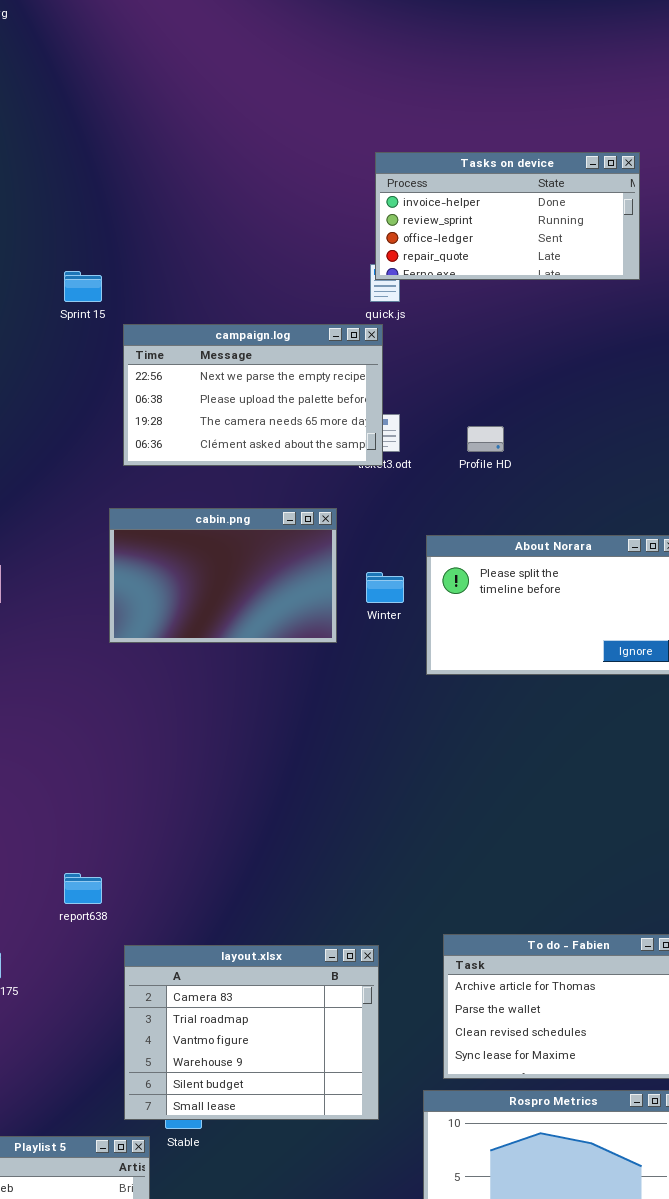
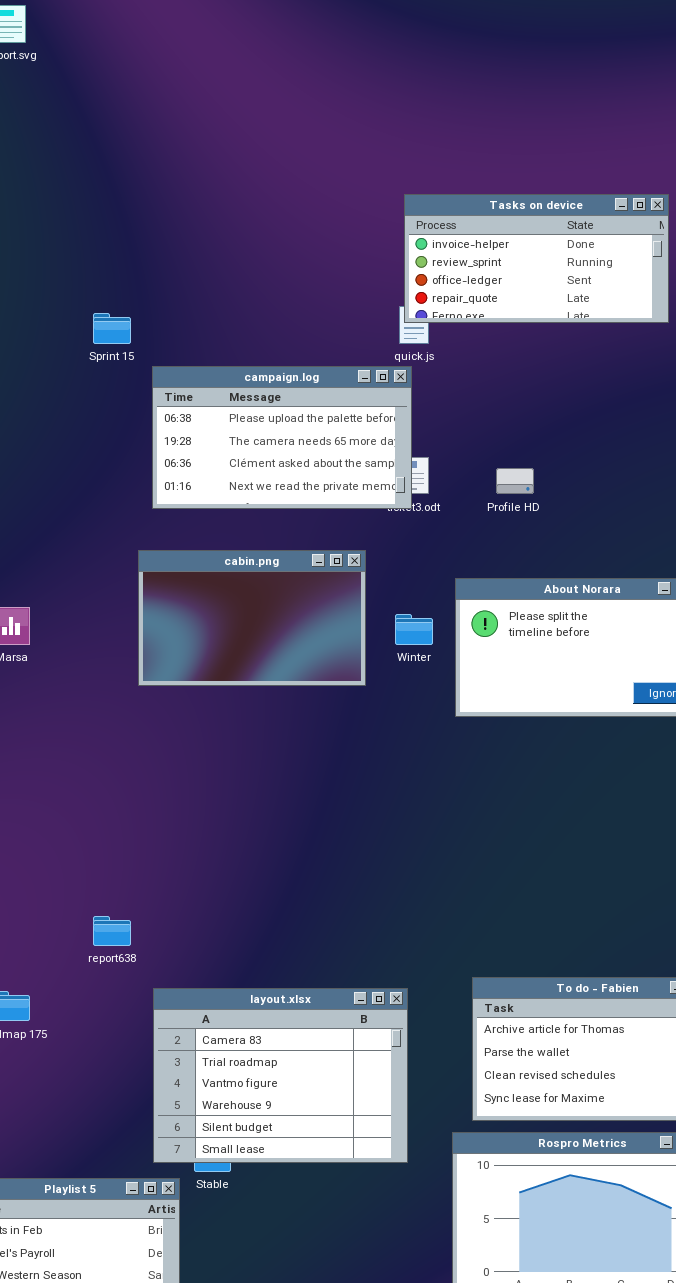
campaign.log: [123,324,383,466] -> [152,366,412,509], scrolled down 1 row

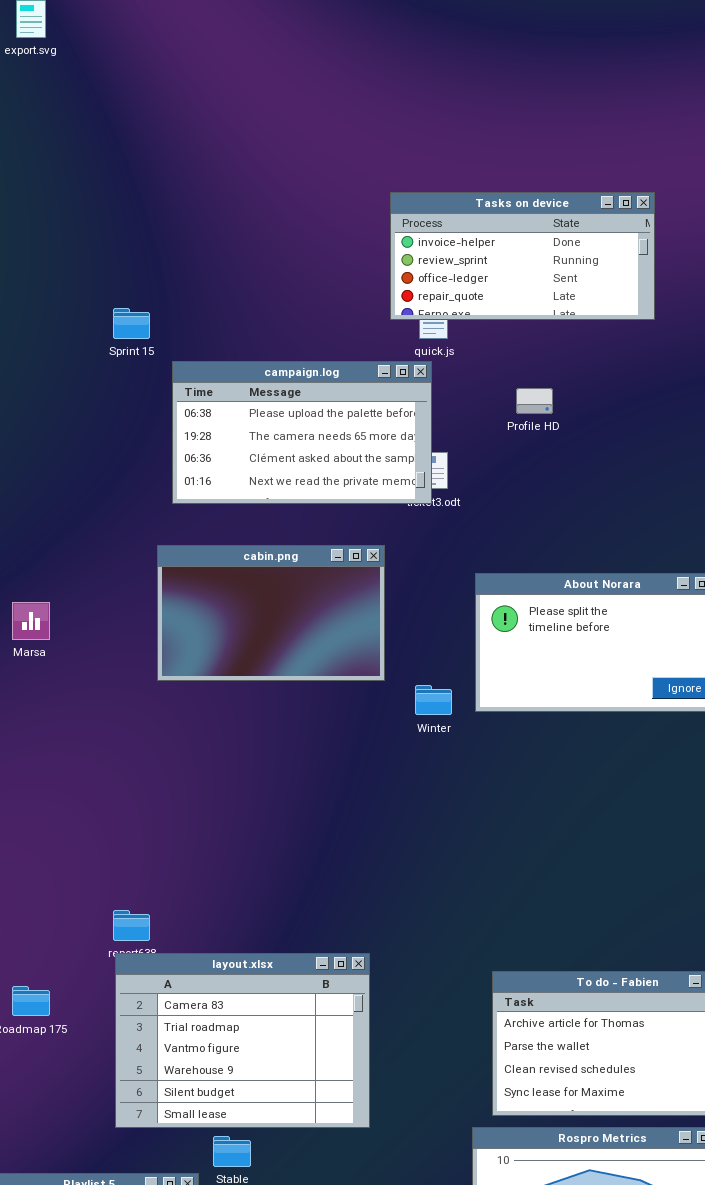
Tasks on device: [404,194,669,323] -> [390,192,655,320], moved
Profile HD: [496,468,534,494] -> [516,388,553,414], moved
Winter: [395,614,433,645] -> [415,685,452,715], moved
layout.xlsx: [153,988,408,1163] -> [115,953,370,1128], moved

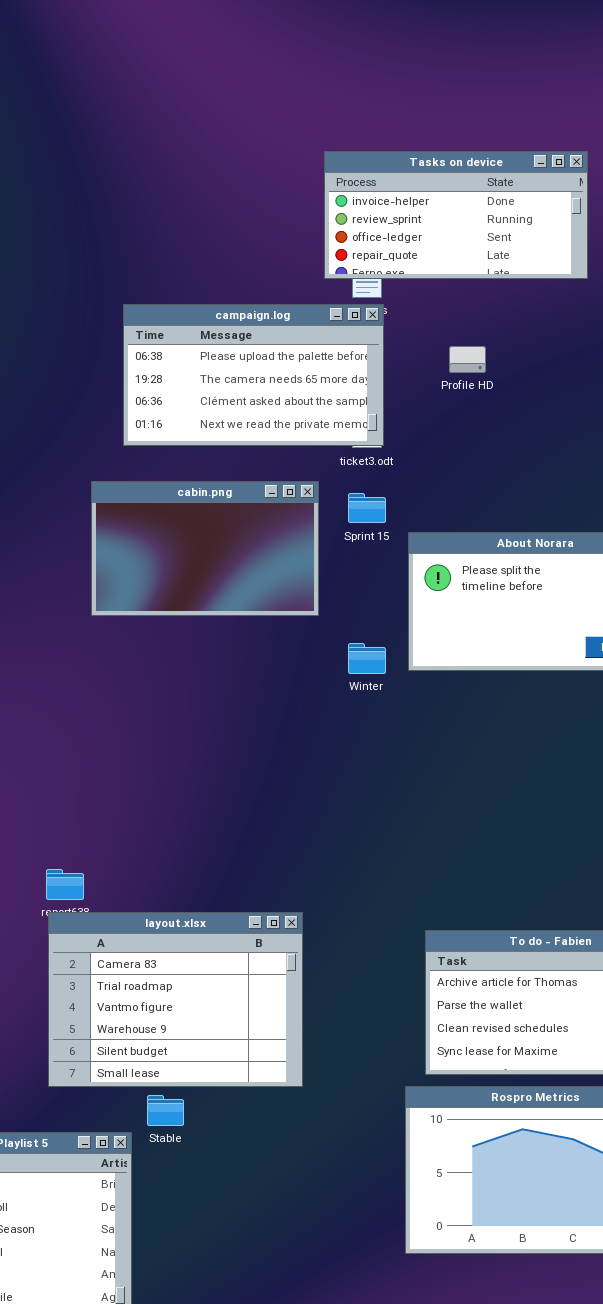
Sprint 15: [113,308,150,339] -> [348,493,386,523], moved
campaign.log: [172,361,432,504] -> [123,304,384,446], moved
cabin.png: [157,545,385,681] -> [91,481,319,616], moved

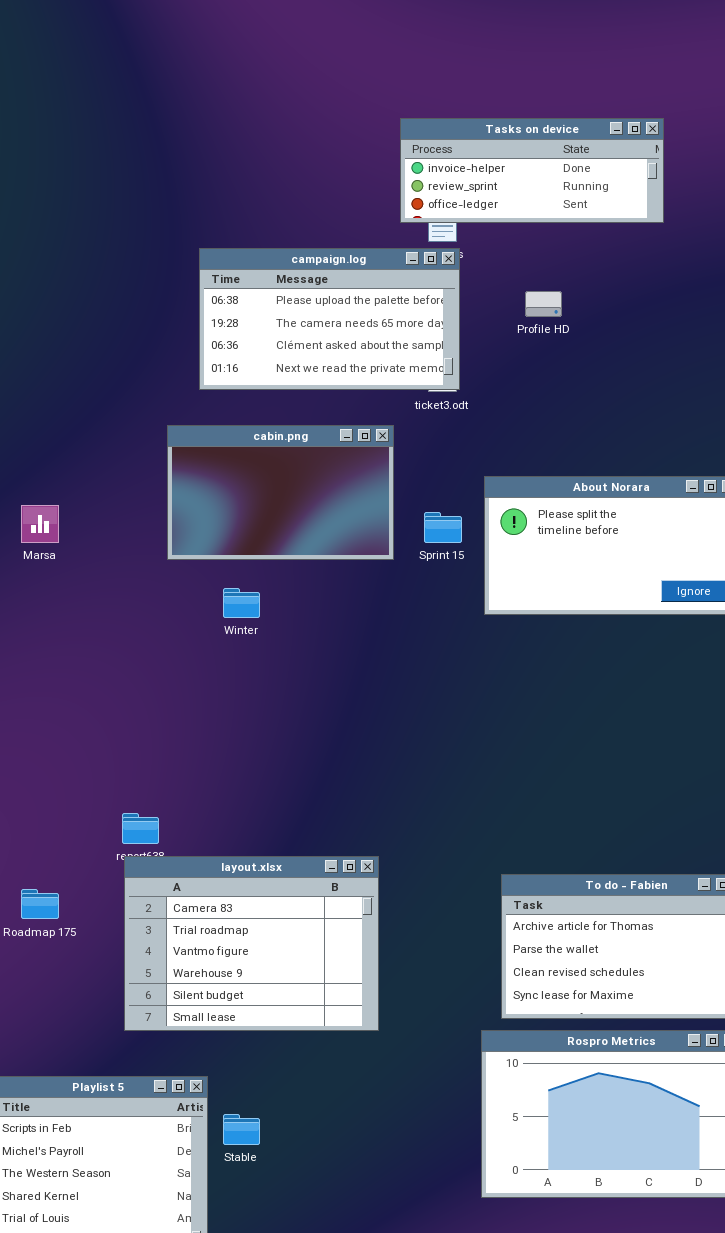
Tasks on device: [324,151,588,279] -> [400,118,664,223], resized
Sprint 15: [348,493,386,523] -> [424,512,462,543], moved
Winter: [348,643,386,674] -> [223,588,260,618], moved
Stable: [147,1095,184,1126] -> [223,1114,260,1145], moved

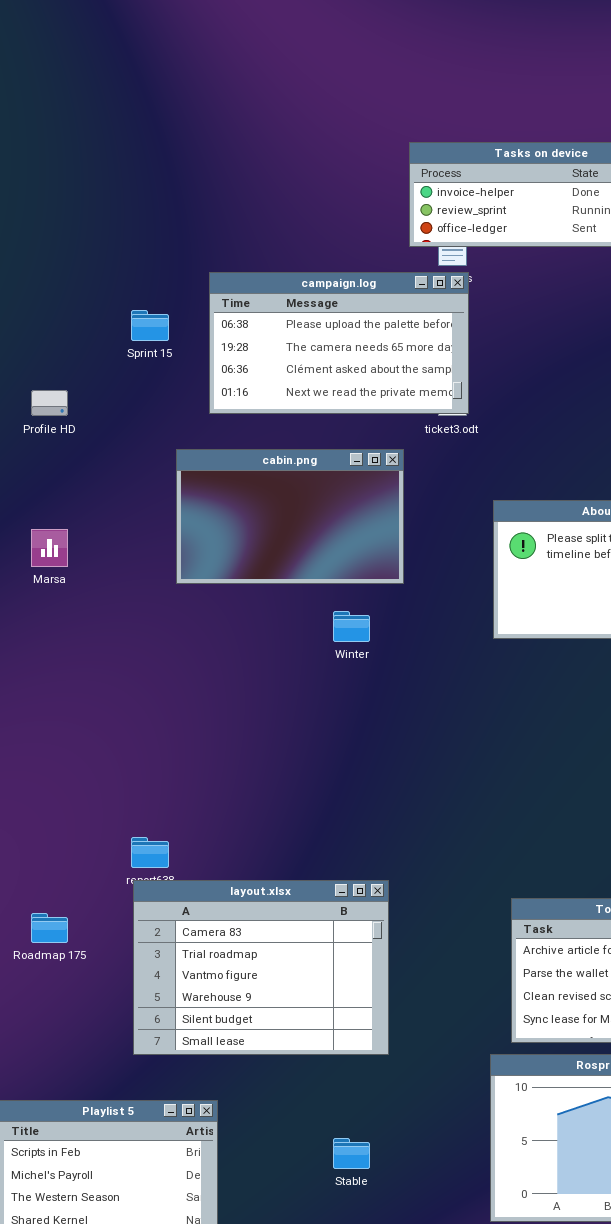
Profile HD: [525,291,562,317] -> [31,390,68,416], moved
Sprint 15: [424,512,462,543] -> [131,310,169,341], moved
Winter: [223,588,260,618] -> [333,611,370,642], moved
Stable: [223,1114,260,1145] -> [333,1138,370,1169], moved

